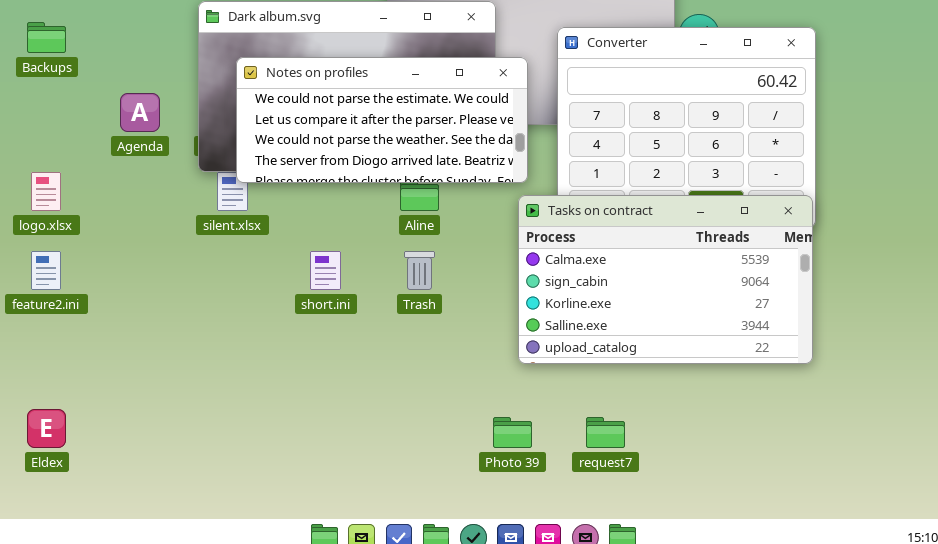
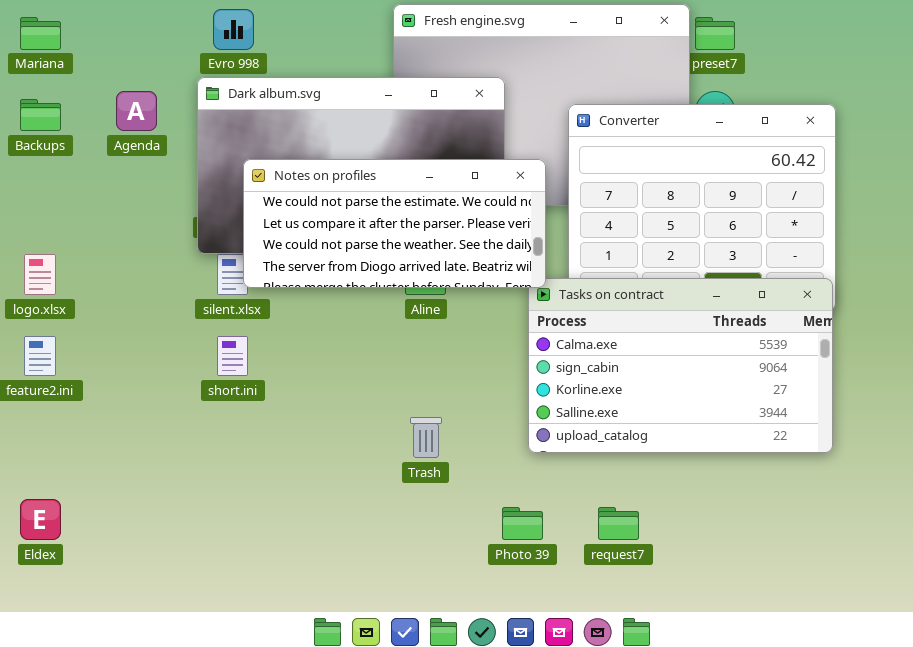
Notes on profiles: [236,57,528,183] -> [243,159,546,288], moved
Agenda: [120,93,160,132] -> [116,91,157,131], moved
short.ini: [310,251,341,290] -> [217,336,248,376], moved
Trash: [404,251,435,290] -> [410,417,442,458], moved

